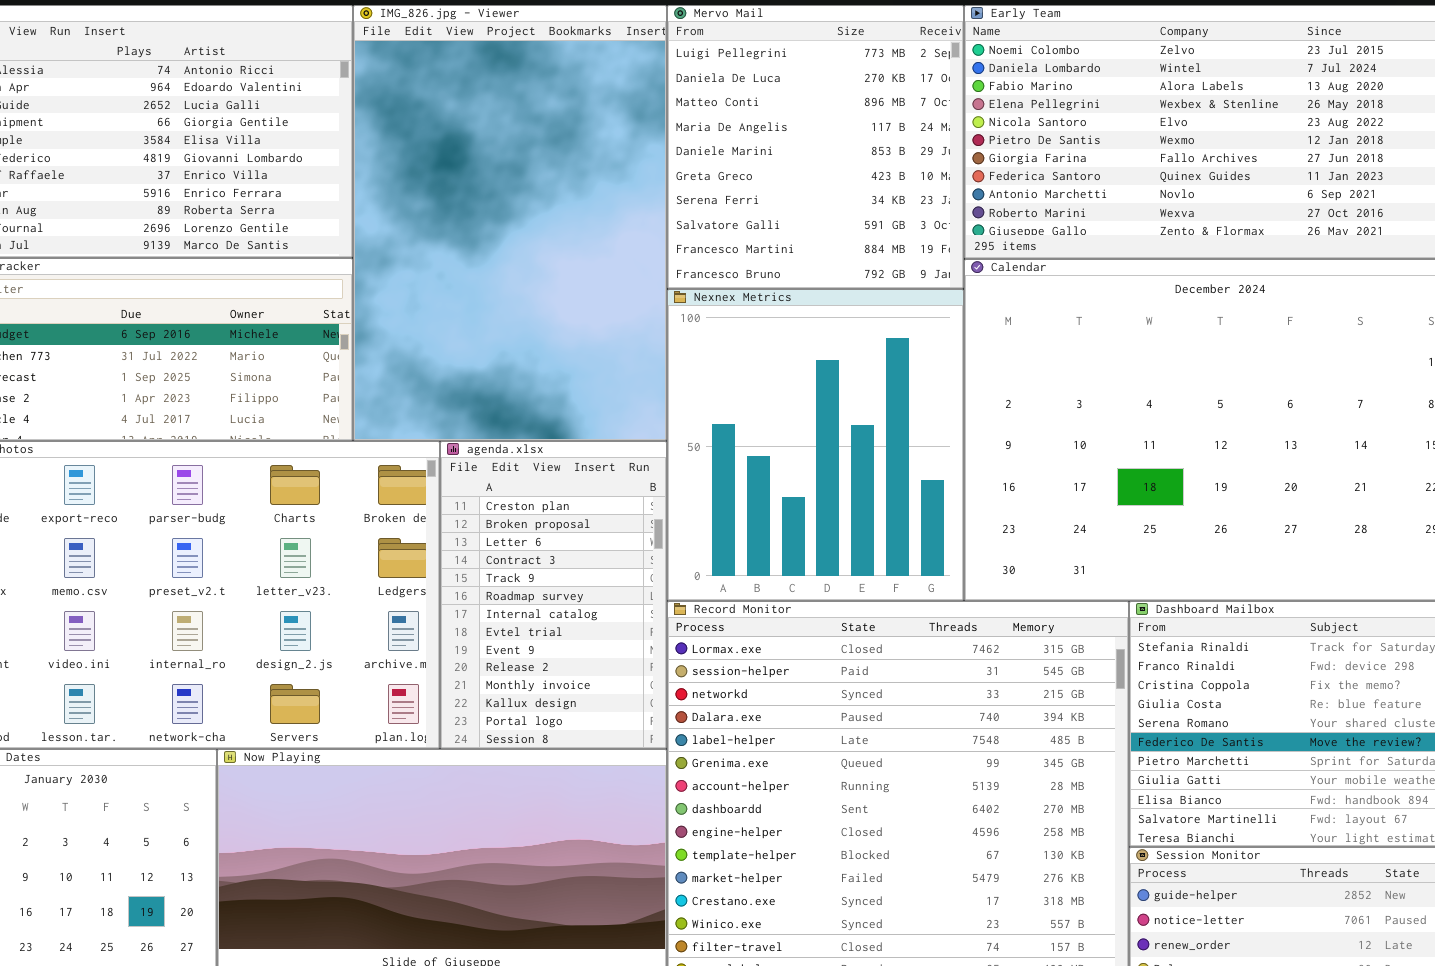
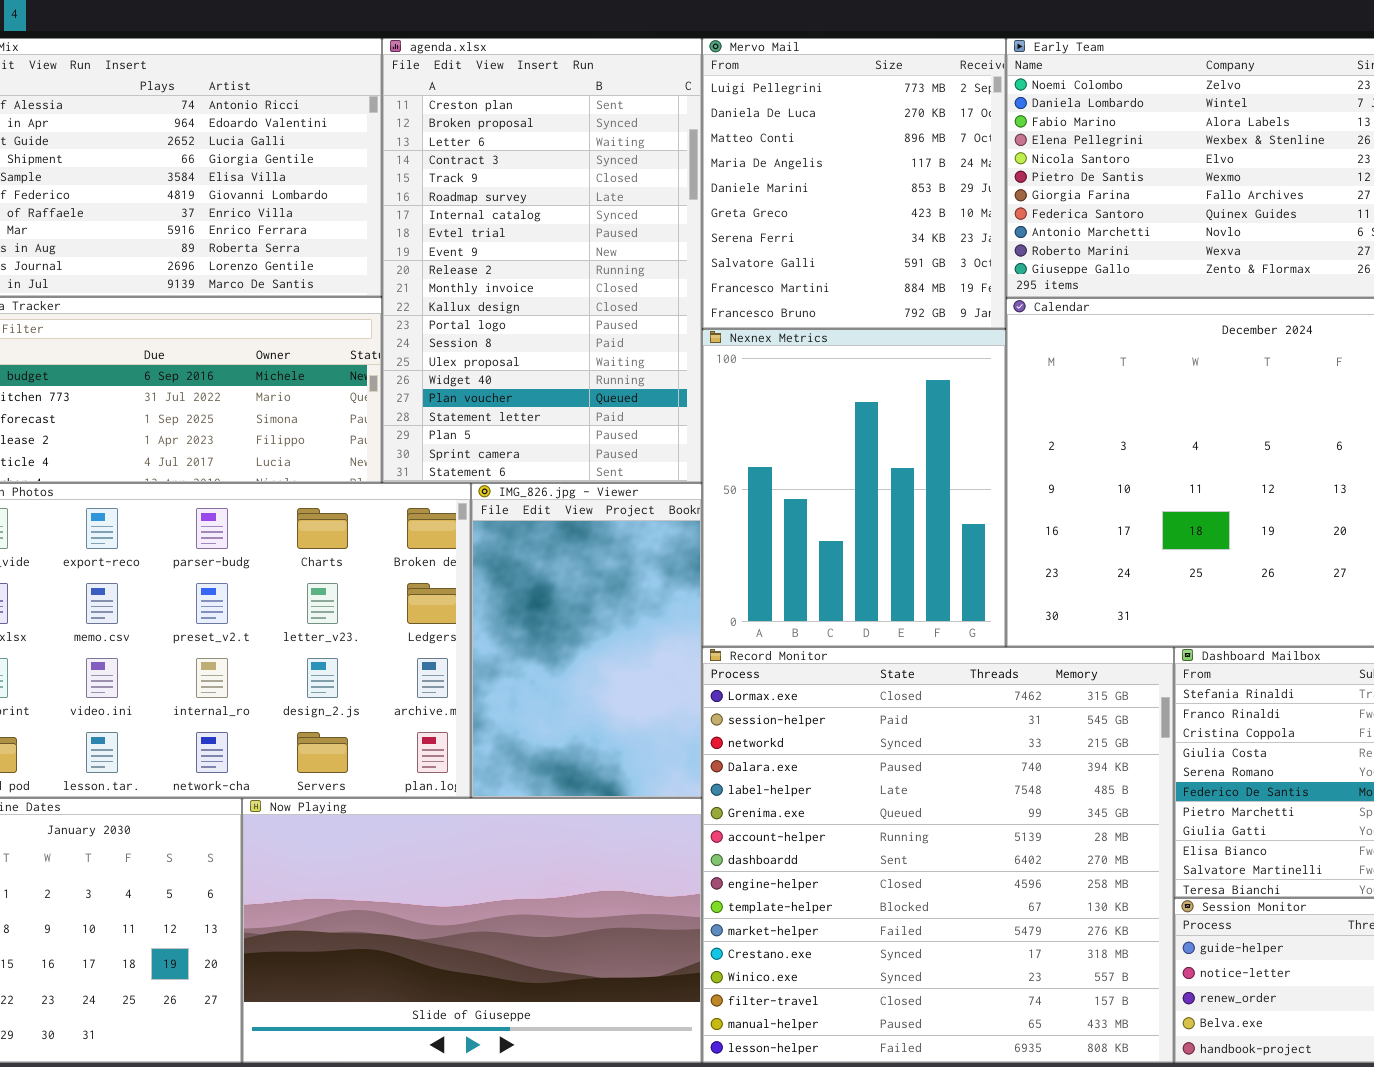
IMG_826.jpg - Viewer: [353,5,667,441] -> [471,483,702,798], moved, resized
agenda.xlsx: [440,441,667,749] -> [382,38,702,483], moved, resized

